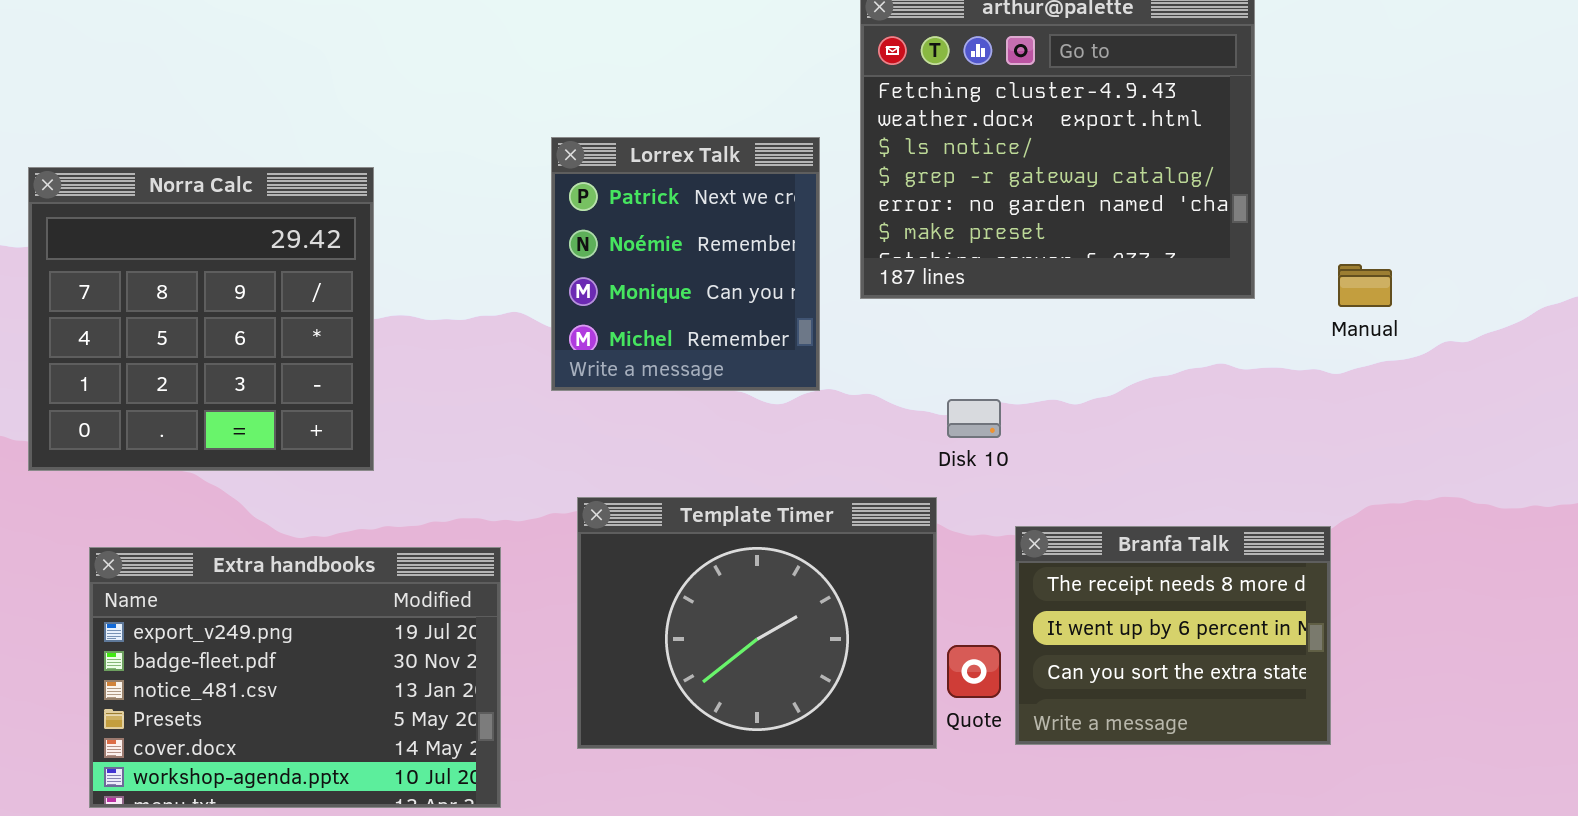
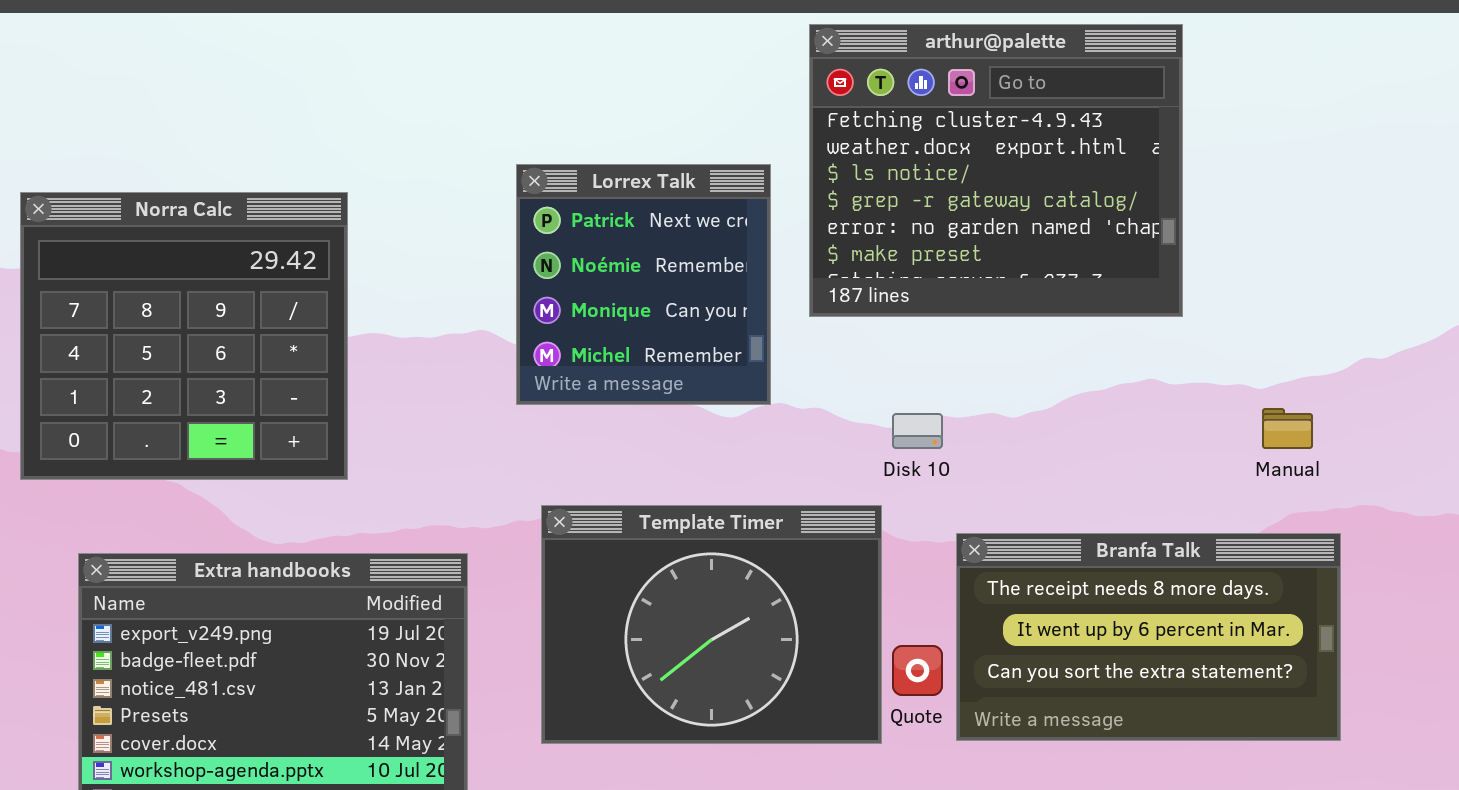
Manual: [1338,264,1392,307] -> [1262,408,1313,449], moved
Branfa Talk: [1015,526,1331,745] -> [956,533,1341,741], resized

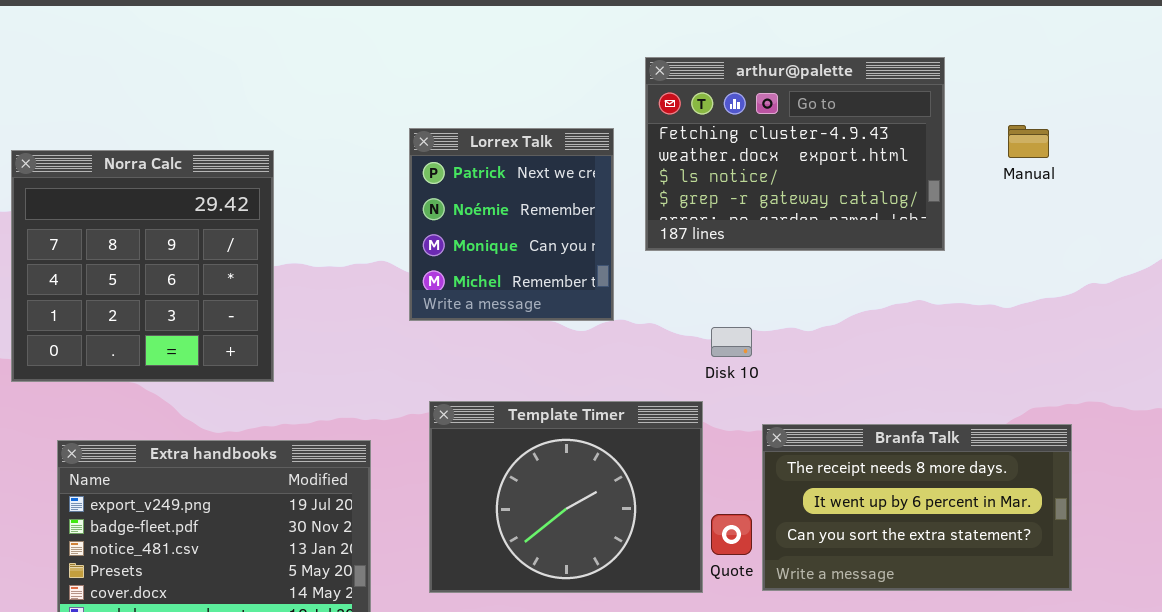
arthur@palette: [809,24,1183,317] -> [645,57,945,251], resized
Manual: [1262,408,1313,449] -> [1008,125,1049,158], moved

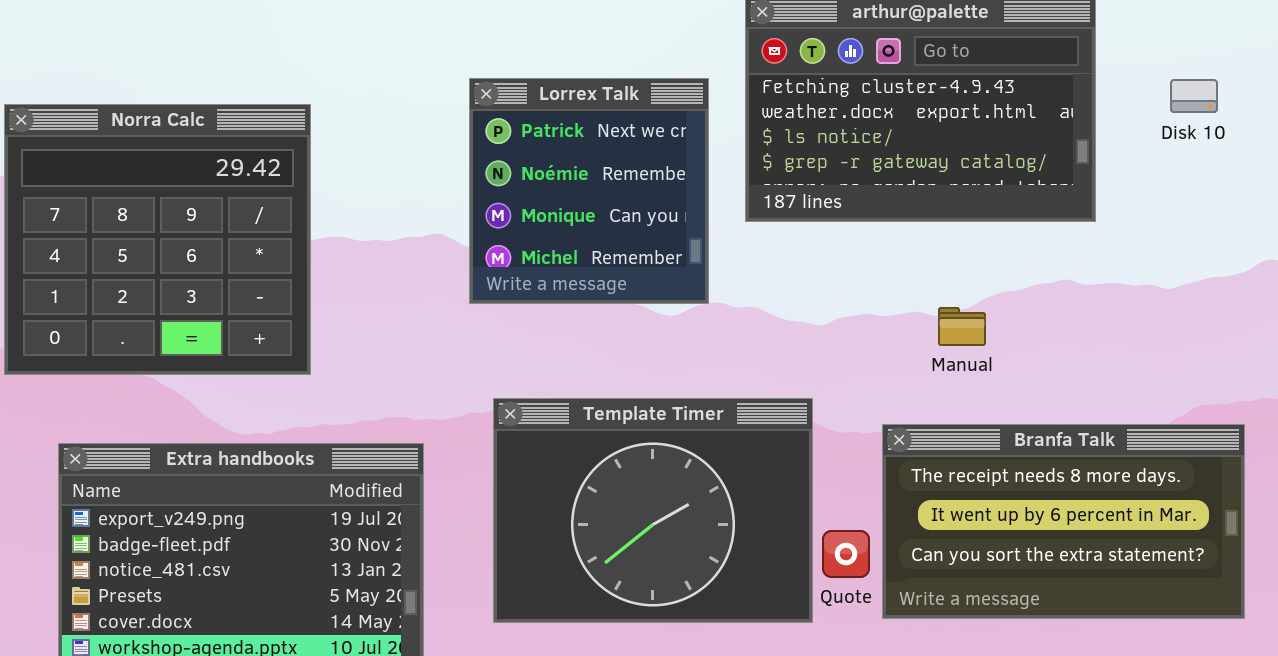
Manual: [1008,125,1049,158] -> [938,307,986,346], moved
Disk 10: [711,327,752,357] -> [1170,79,1218,113], moved

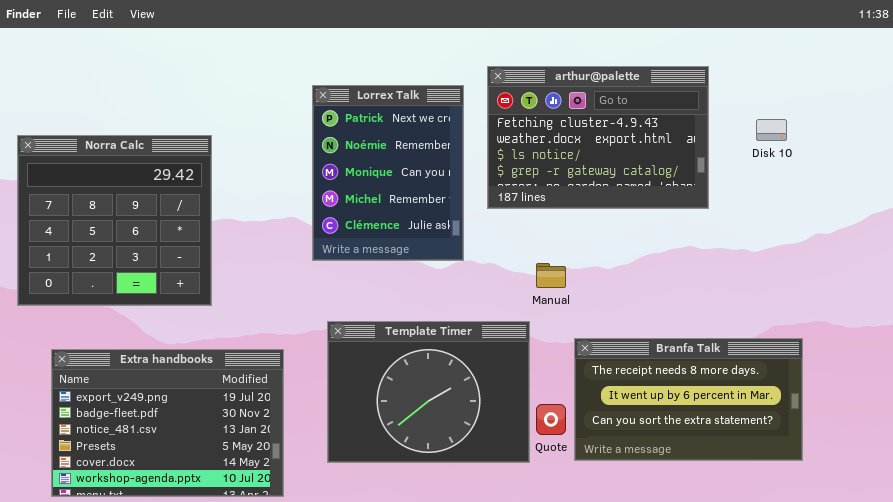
Lorrex Talk: [469,78,709,304] -> [312,85,464,261], resized
Manual: [938,307,986,346] -> [536,263,566,288], moved

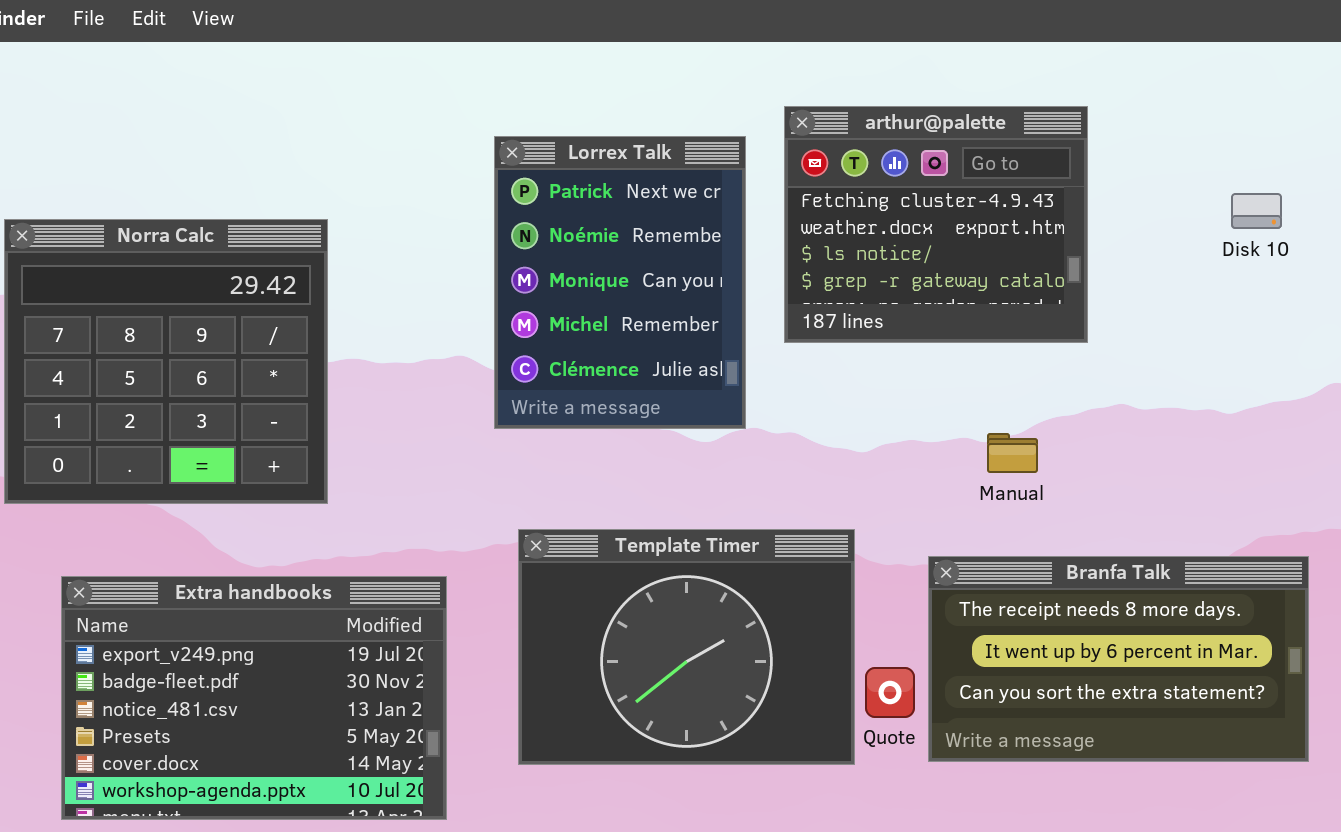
arthur@palette: [487,66,709,209] -> [784,106,1088,343], resized
Manual: [536,263,566,288] -> [987,433,1038,473], moved

